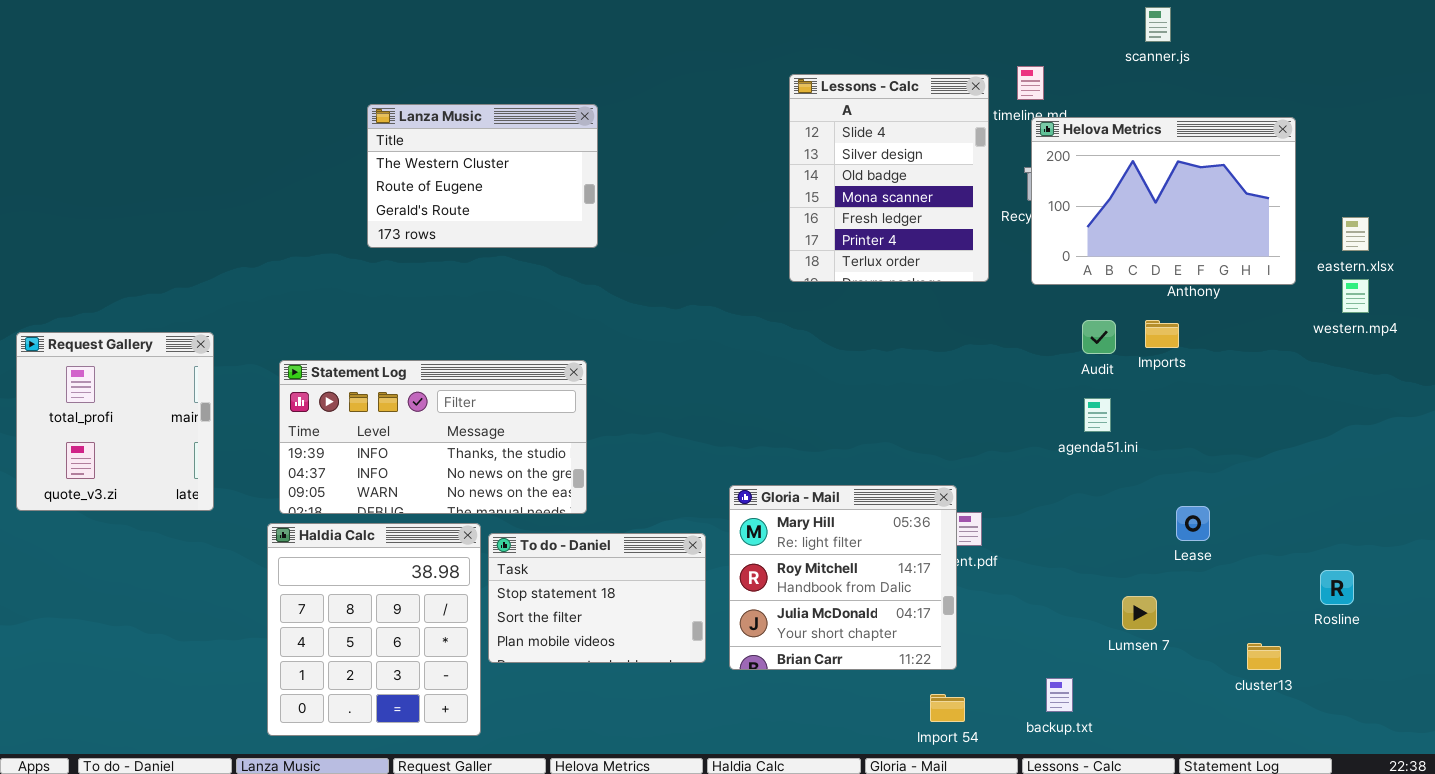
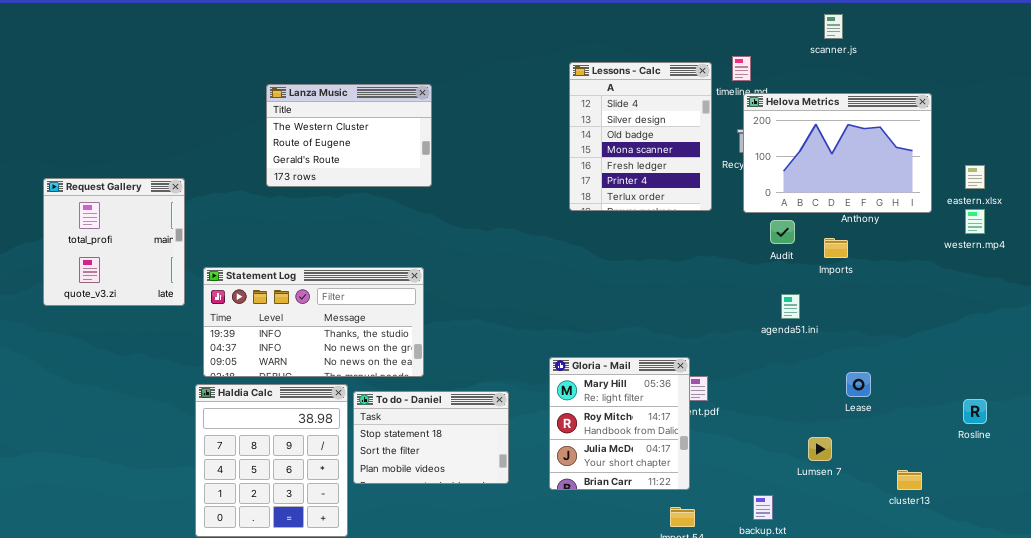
Audit: [1082,320,1116,354] -> [770,220,795,244], moved
Request Gallery: [16,332,214,511] -> [43,178,185,306], moved
Gloria - Mail: [729,485,957,670] -> [549,357,690,490], resized
Rosline: [1320,570,1354,605] -> [963,399,987,424], moved

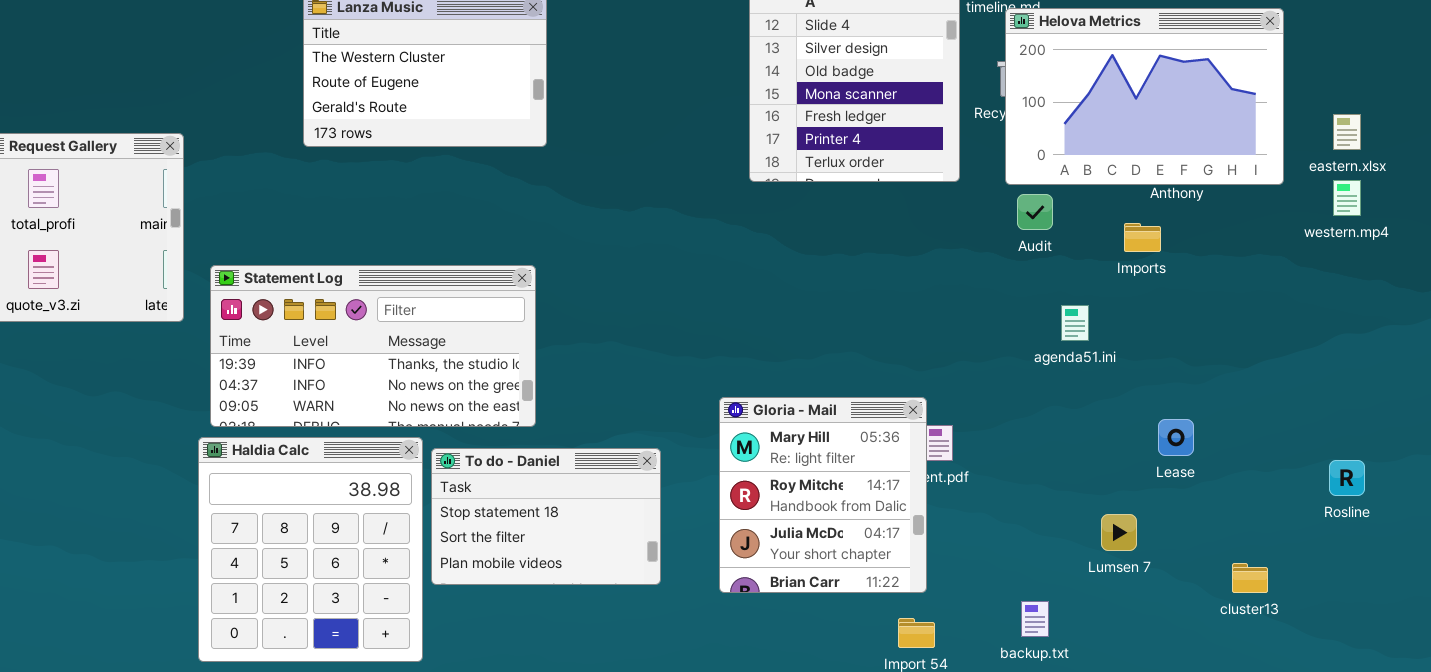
Audit: [770,220,795,244] -> [1017,194,1053,230], moved

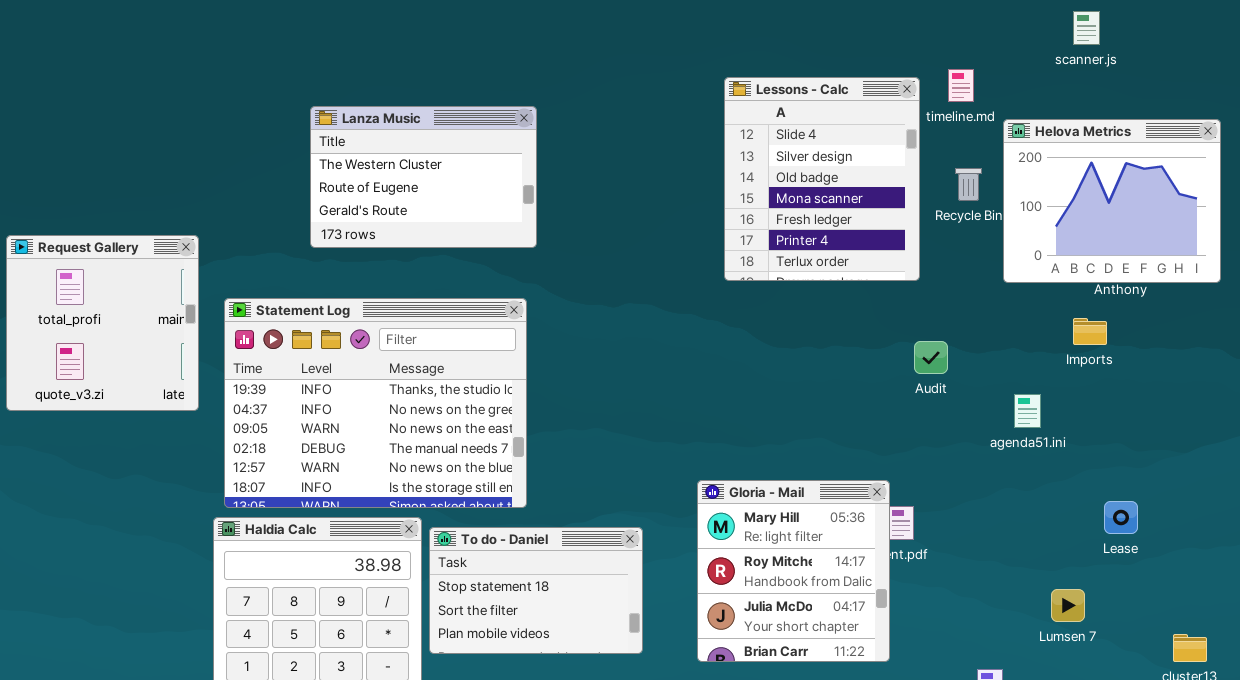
Helova Metrics: [1005,8,1284,185] -> [1003,119,1221,283], resized
Audit: [1017,194,1053,230] -> [914,341,948,374], moved
Statement Log: [210,265,536,427] -> [224,298,527,508], resized

